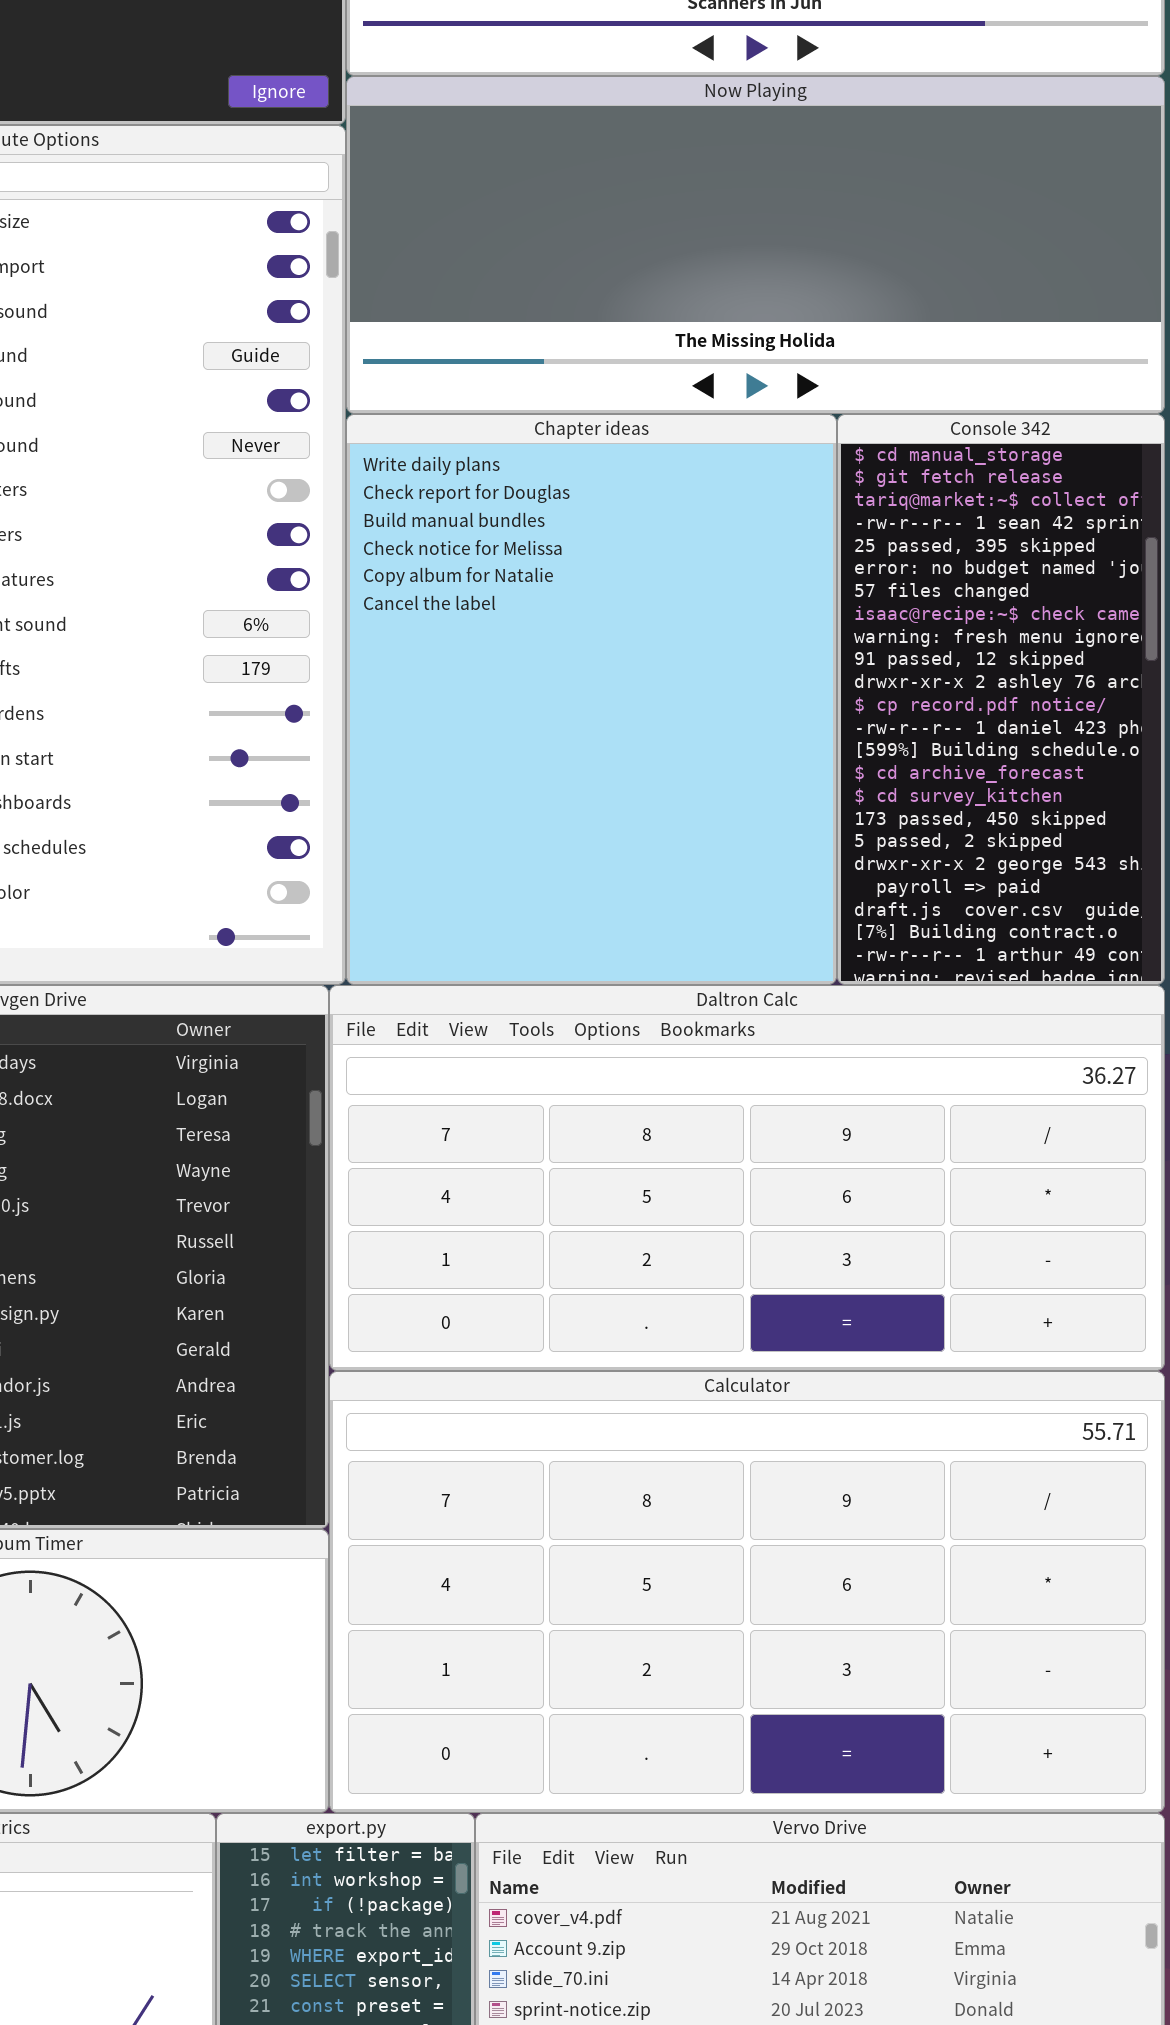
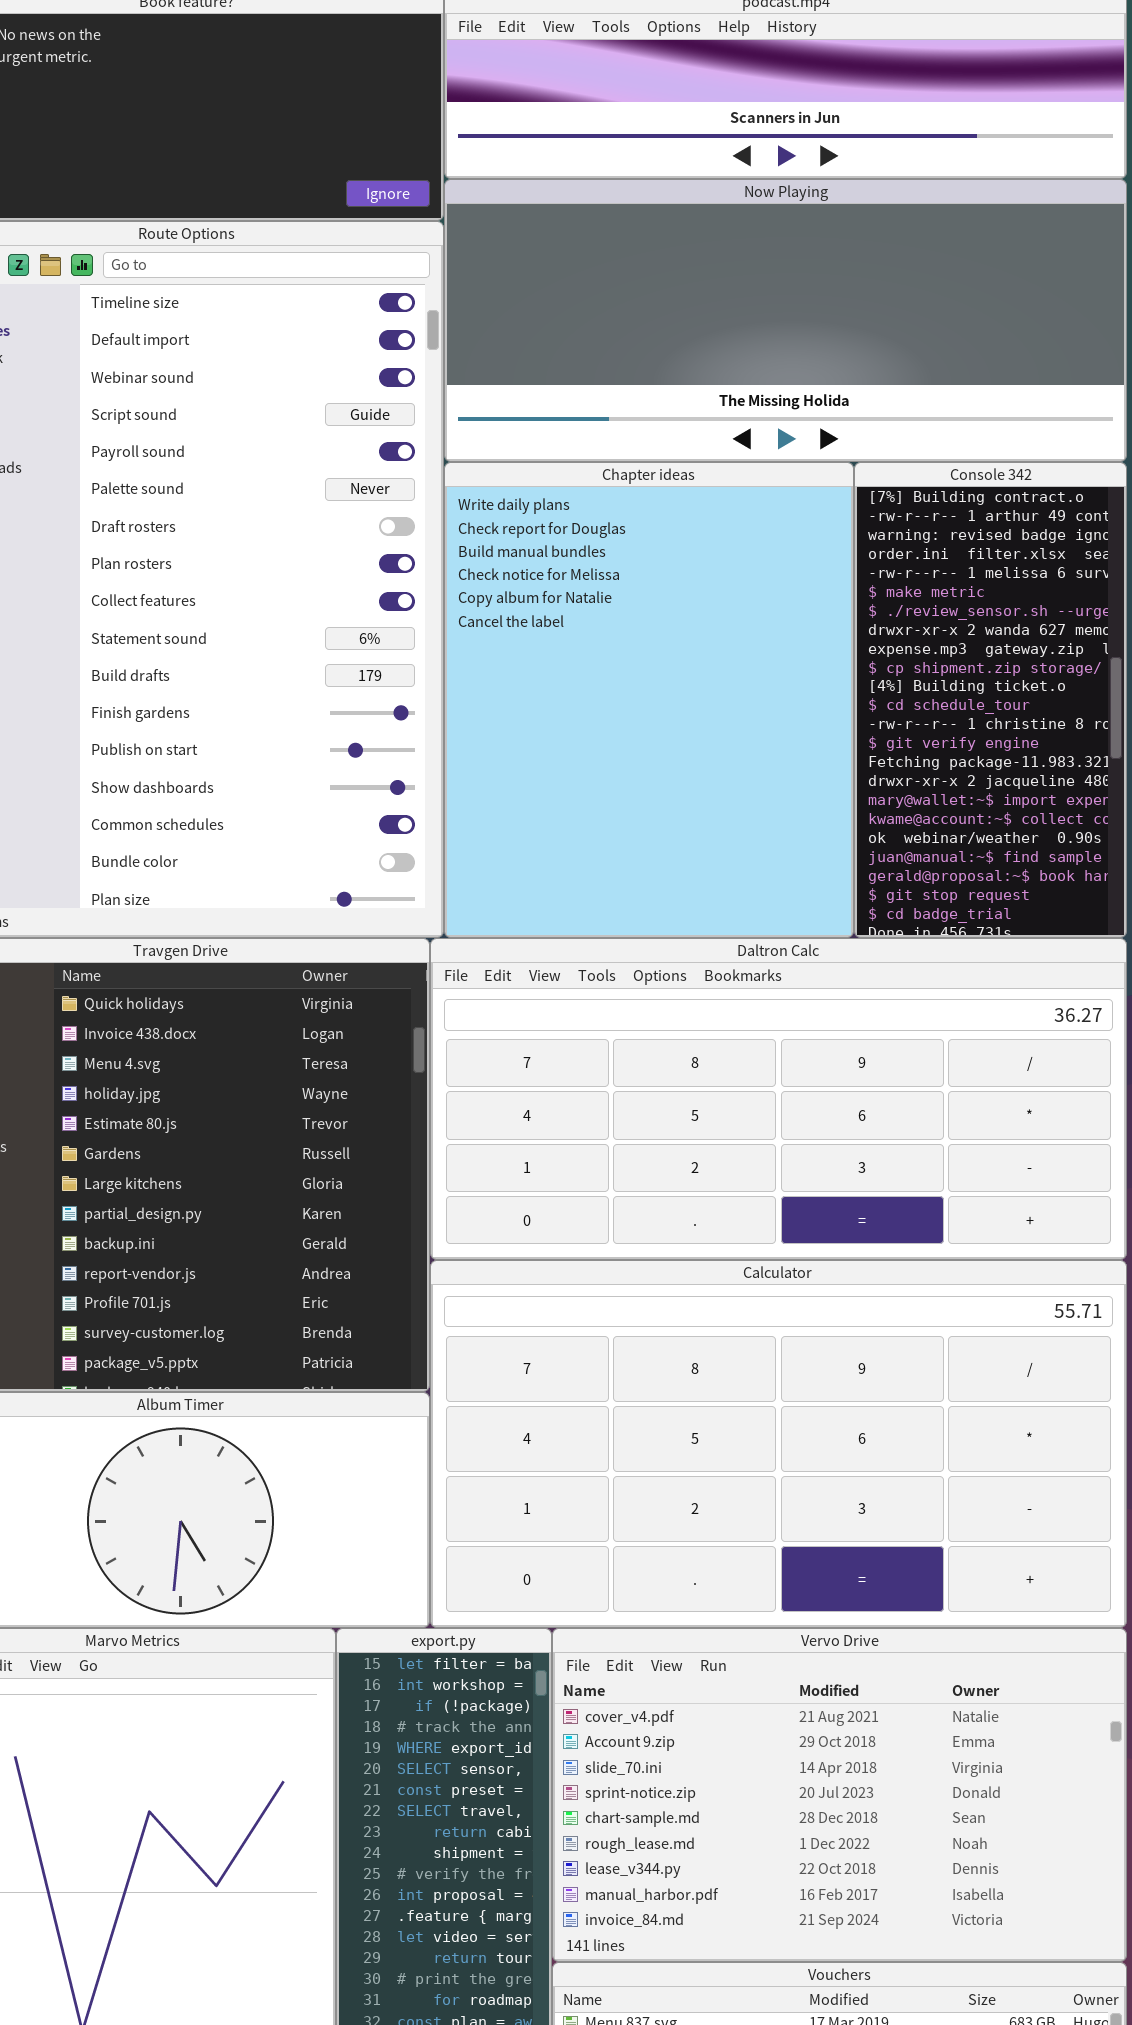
Console 342: [837,414,1165,985] -> [854,462,1127,938], scrolled down 21 rows

